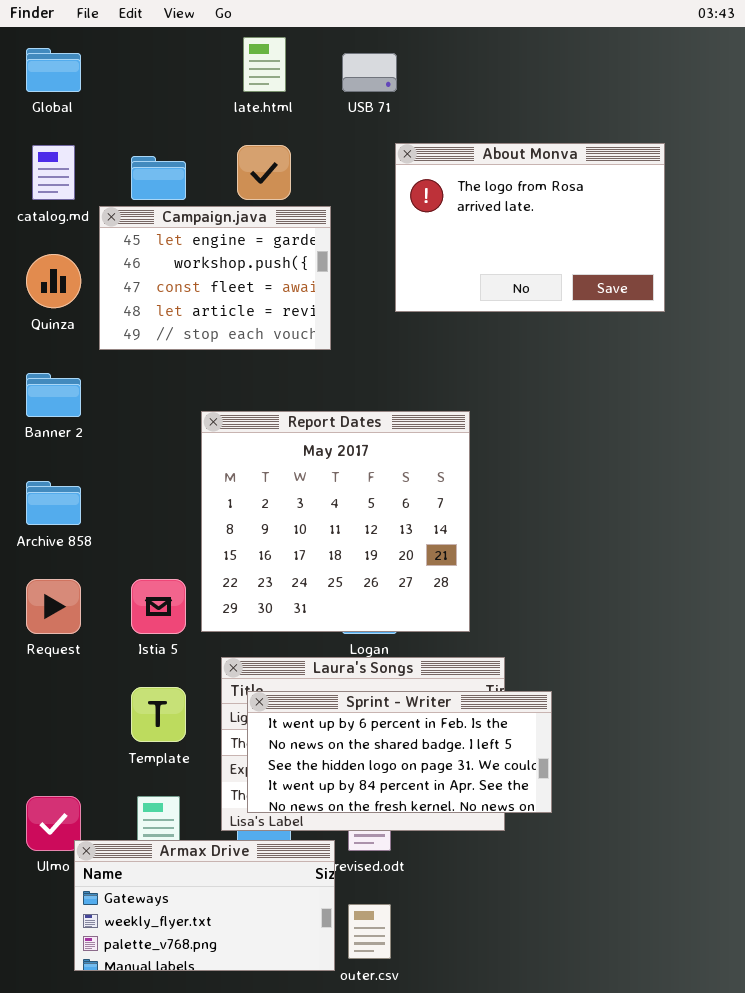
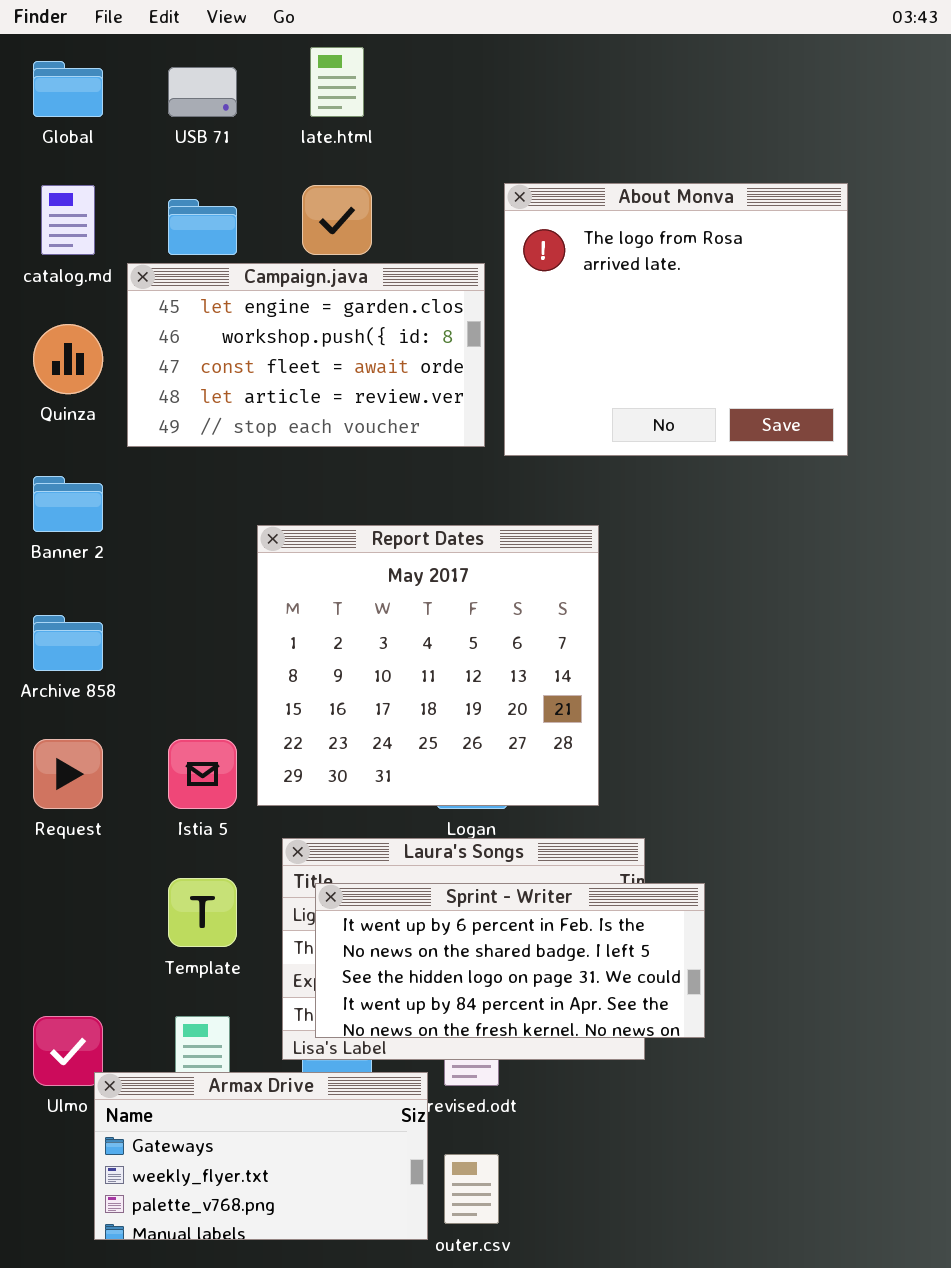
USB 71: [342,53,397,92] -> [168,67,237,117], moved
About Monva: [395,143,665,312] -> [504,183,848,456], resized
Campaign.java: [99,206,331,350] -> [127,263,485,447], resized

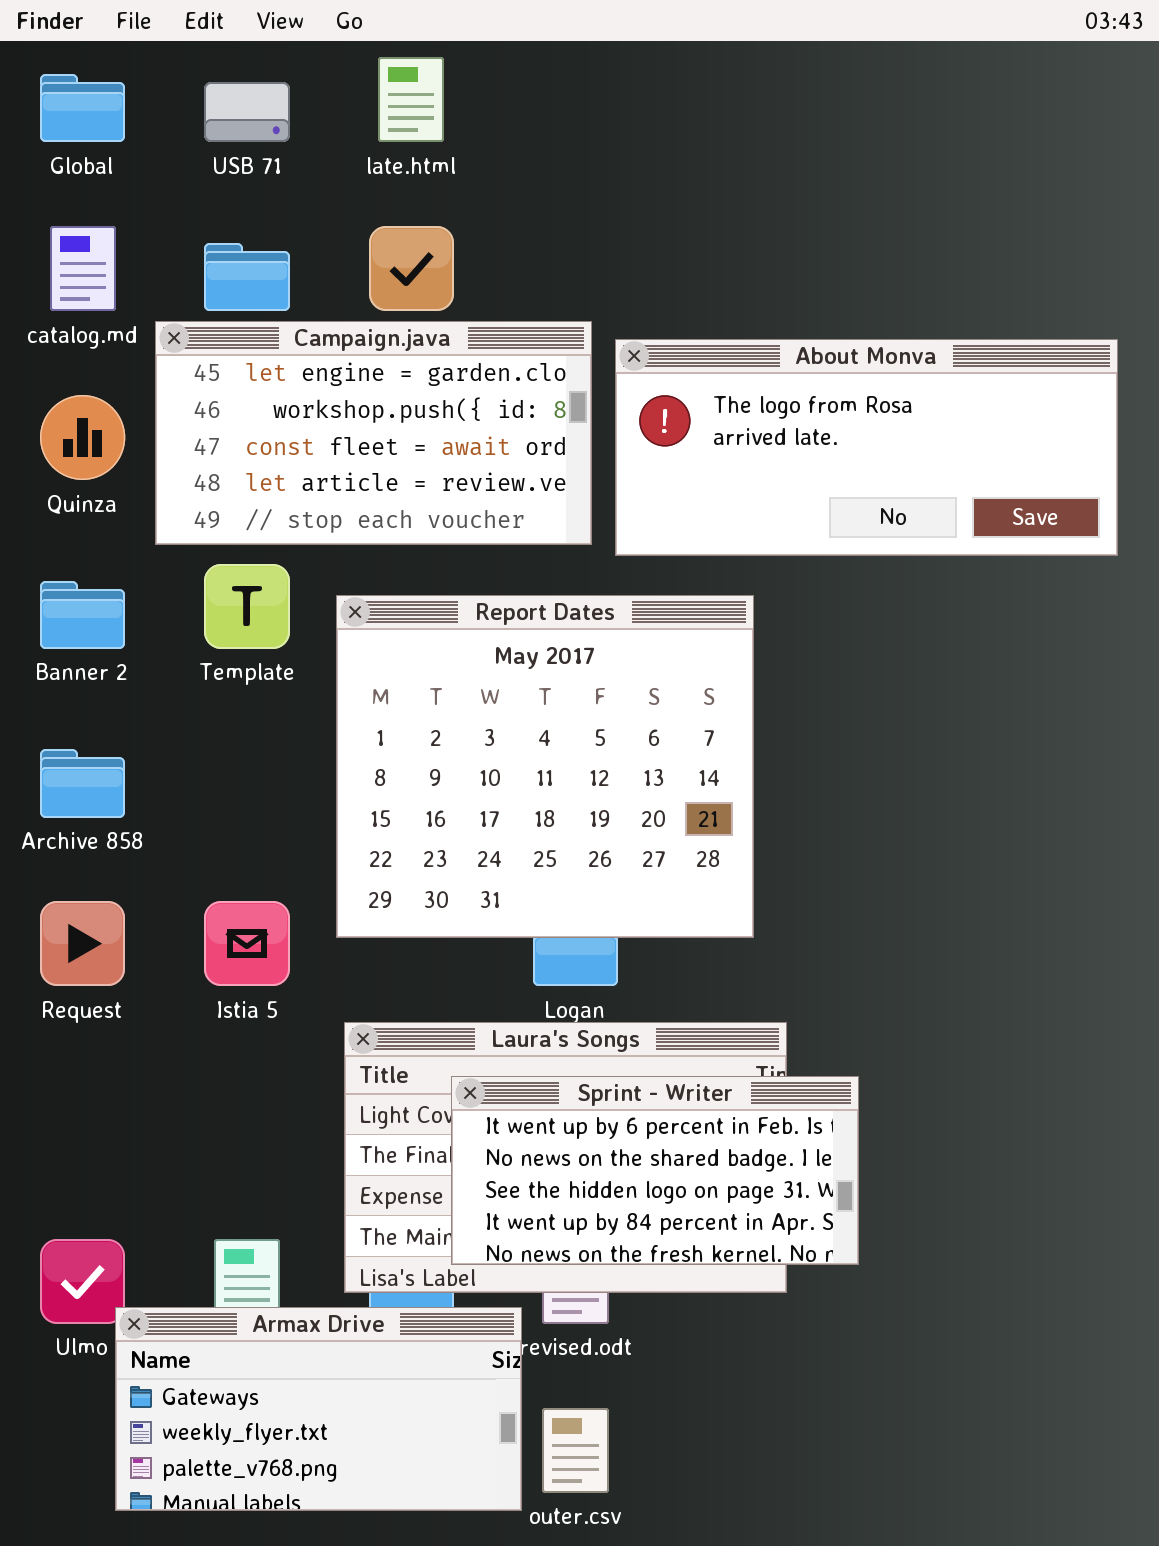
About Monva: [504,183,848,456] -> [615,339,1118,556], resized
Report Dates: [257,525,599,806] -> [336,595,754,938], moved
Template: [168,878,237,947] -> [204,564,290,649], moved
Sprint - Writer: [315,883,705,1038] -> [451,1076,859,1265], resized

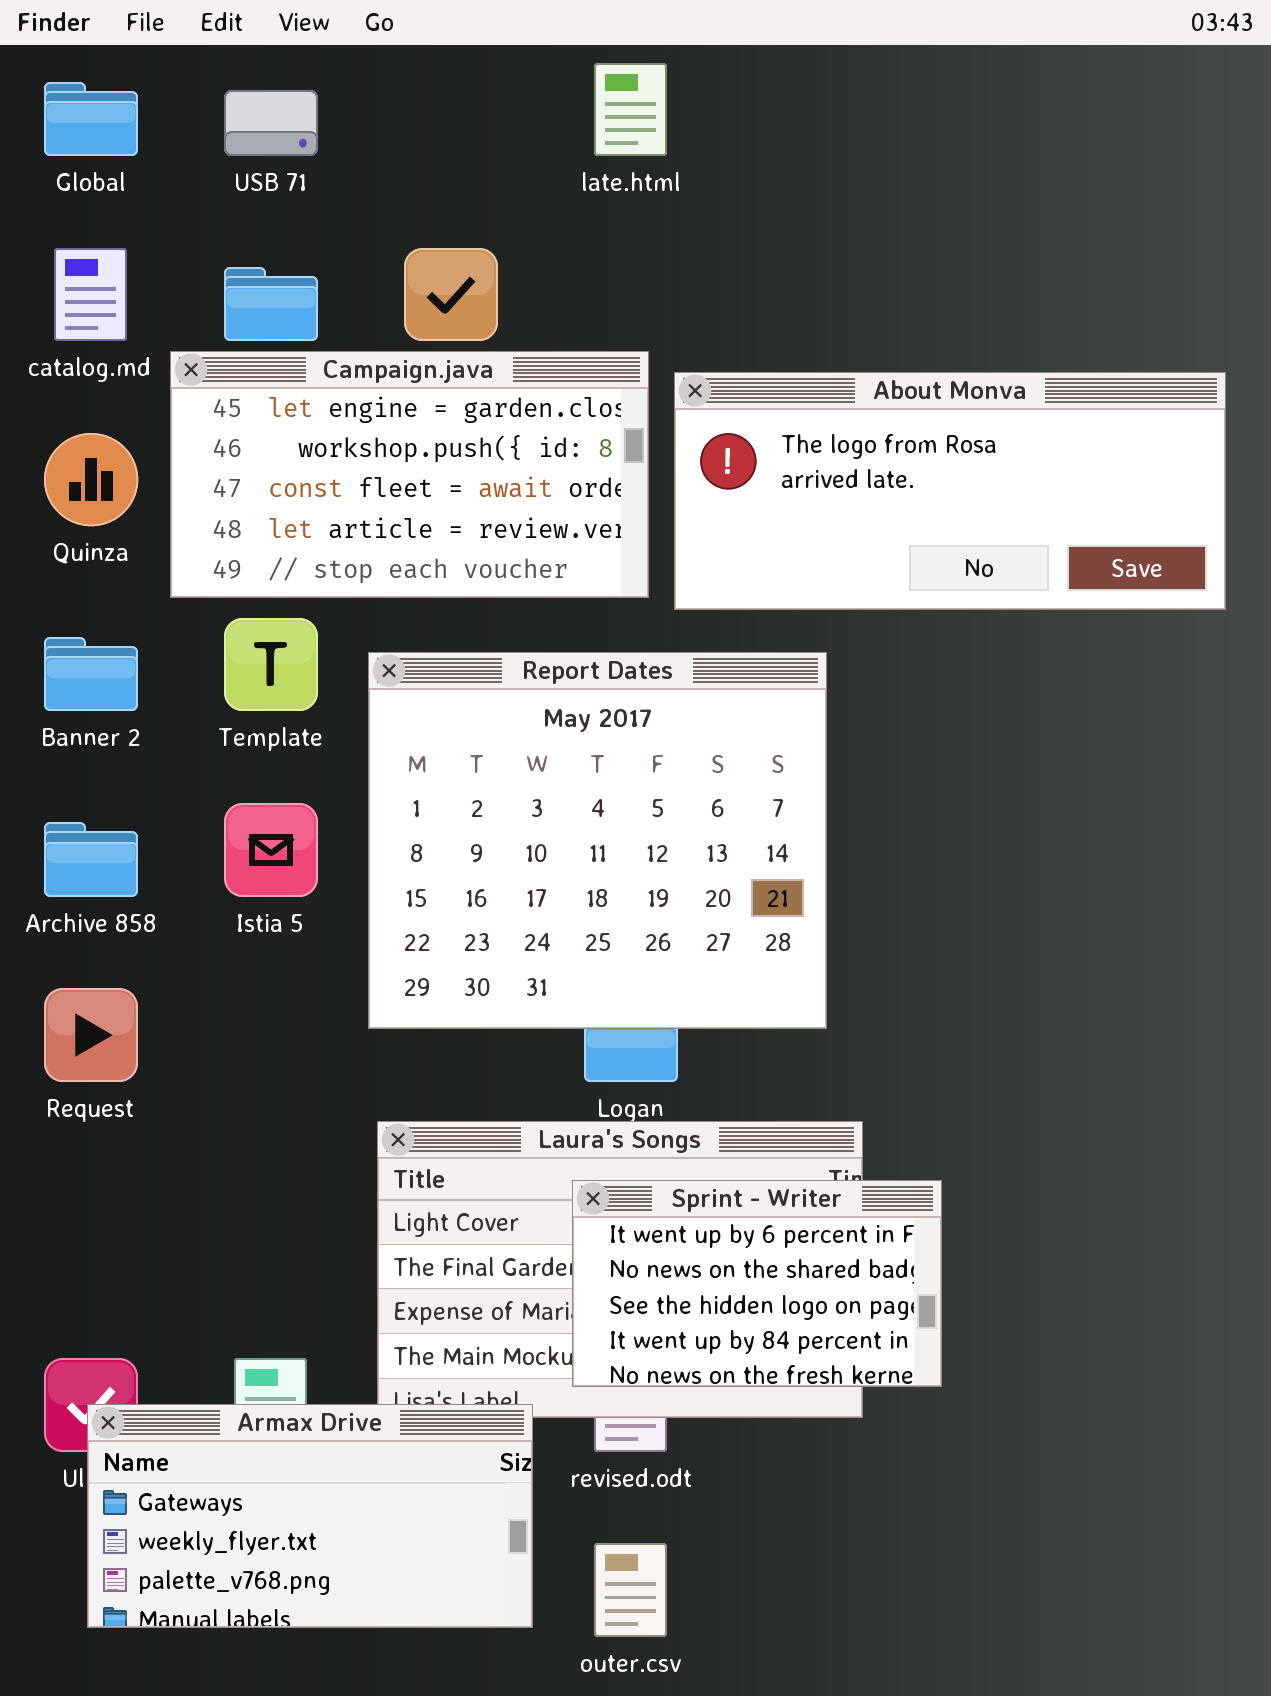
late.html: [378,57,444,142] -> [594,63,667,156], moved
Istia 5: [204,901,290,986] -> [224,803,318,897], moved
Sprint - Writer: [451,1076,859,1265] -> [572,1180,942,1387], resized
Armax Drive: [115,1307,522,1511] -> [87,1404,533,1628], moved

